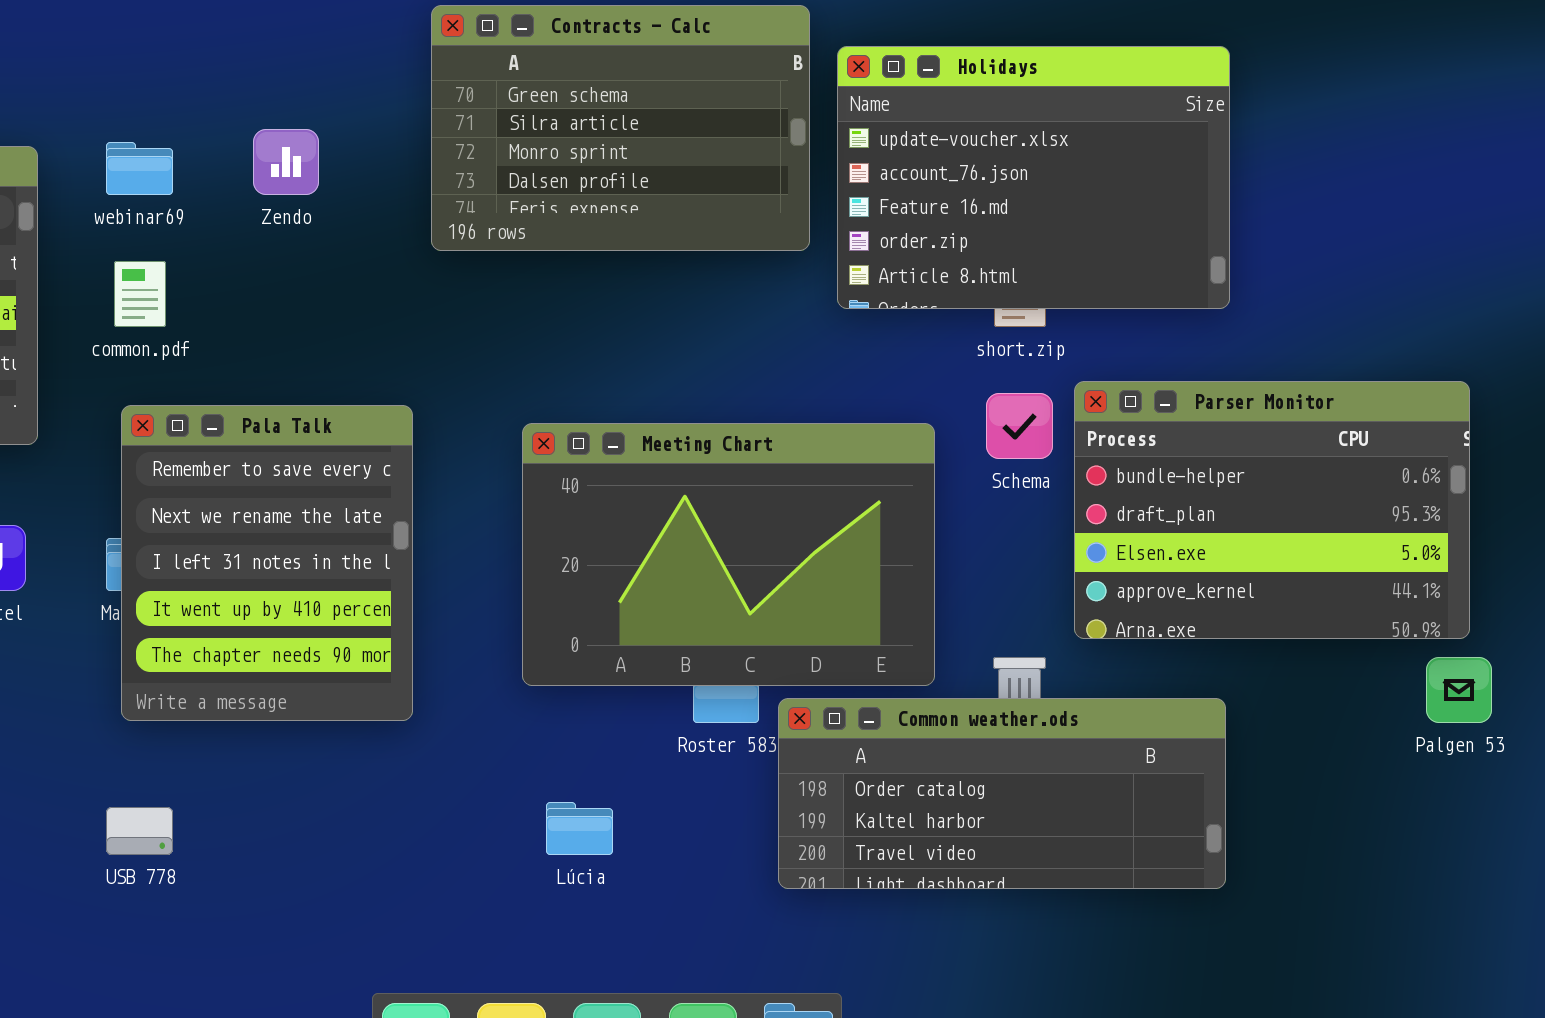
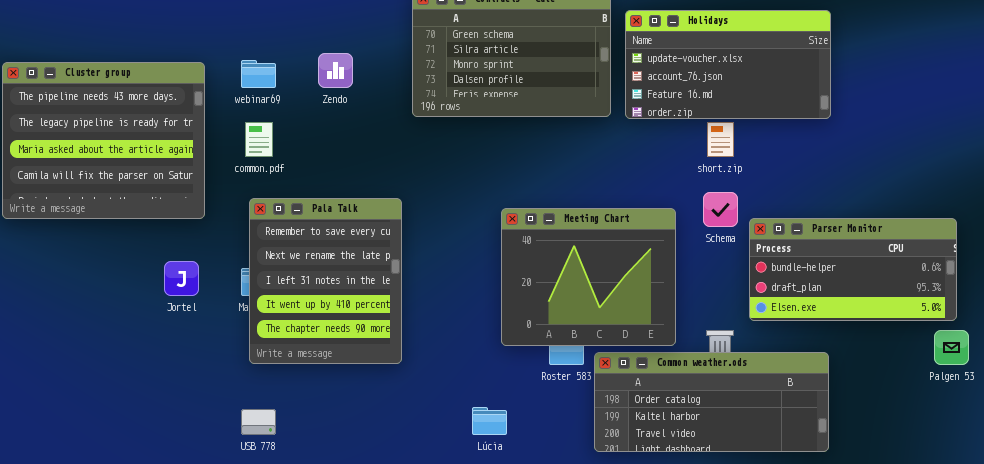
Holidays: [837,46,1230,309] -> [625,10,831,119], resized
Parser Monitor: [1074,381,1470,639] -> [749,218,957,321], resized
Meeting Chart: [522,423,935,686] -> [501,208,676,346], resized

